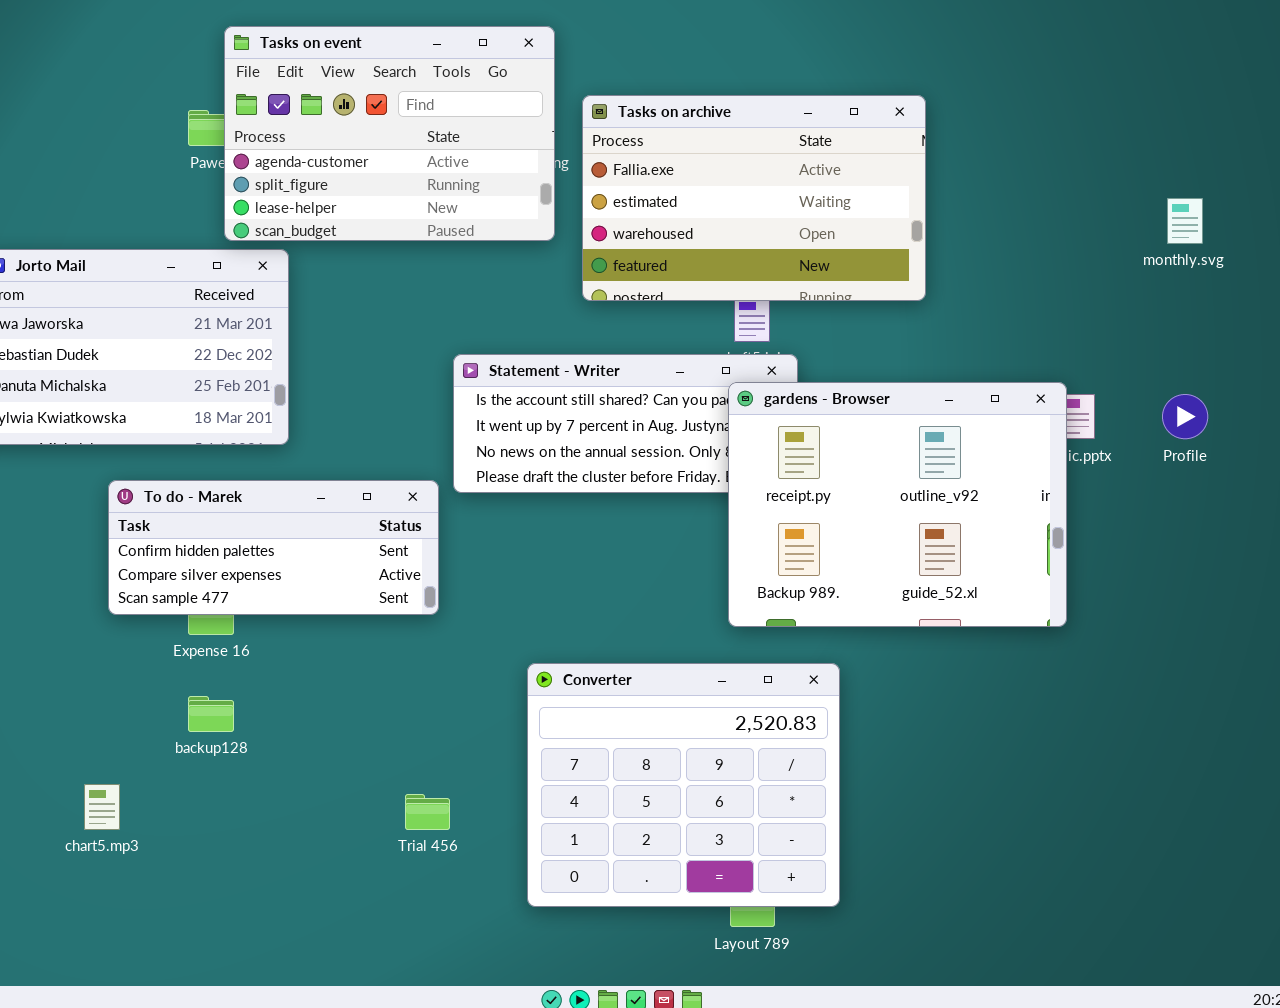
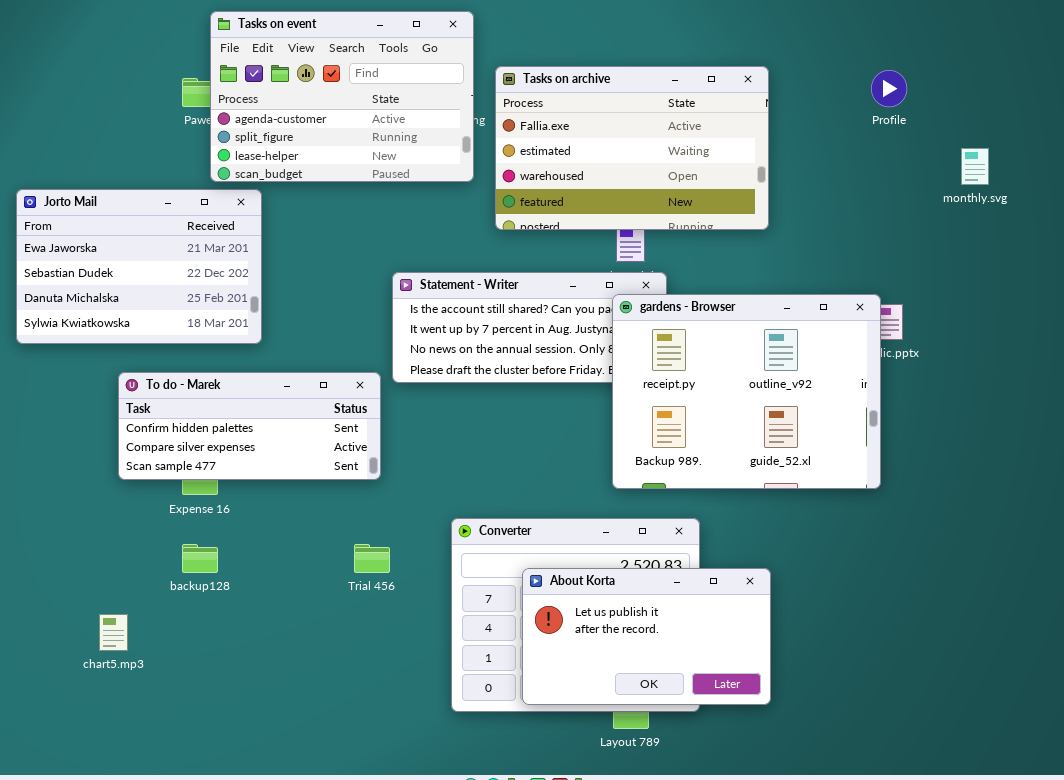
Profile: [1162,394,1208,439] -> [871,70,907,107], moved
About Korta: none -> [522,568,771,705], opened
Trial 456: [405,794,450,830] -> [354,544,390,573], moved

